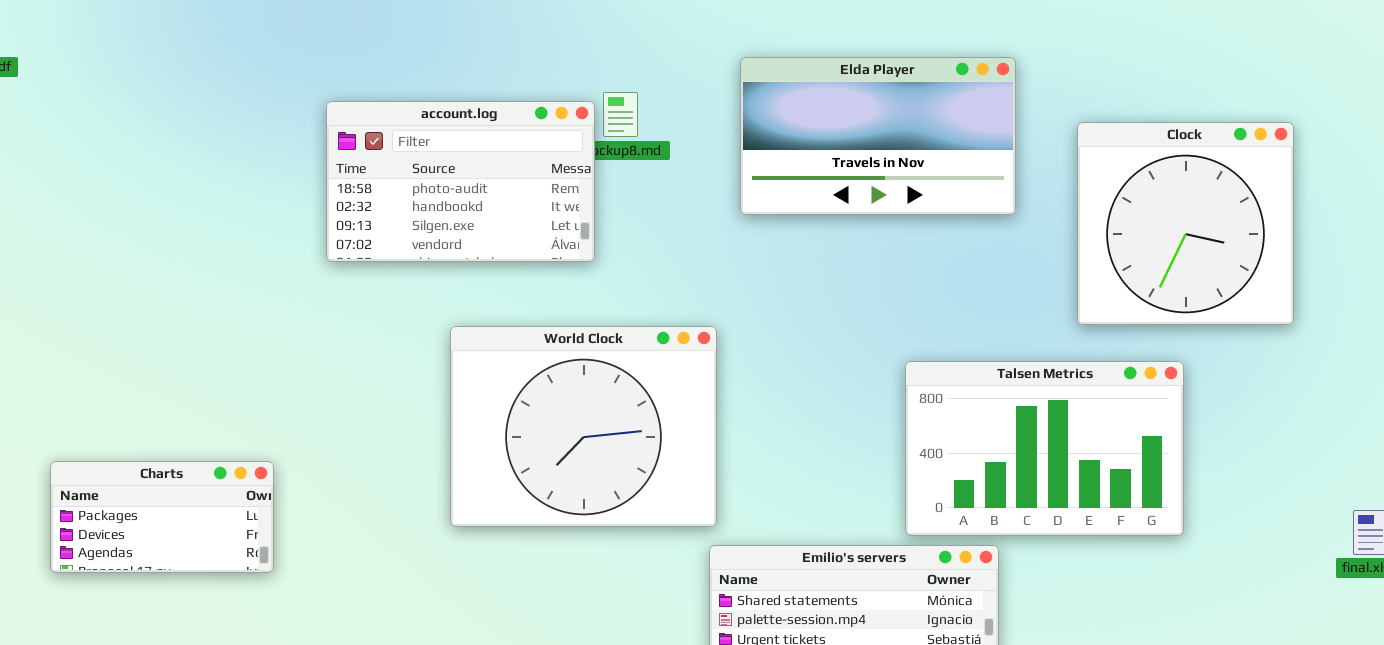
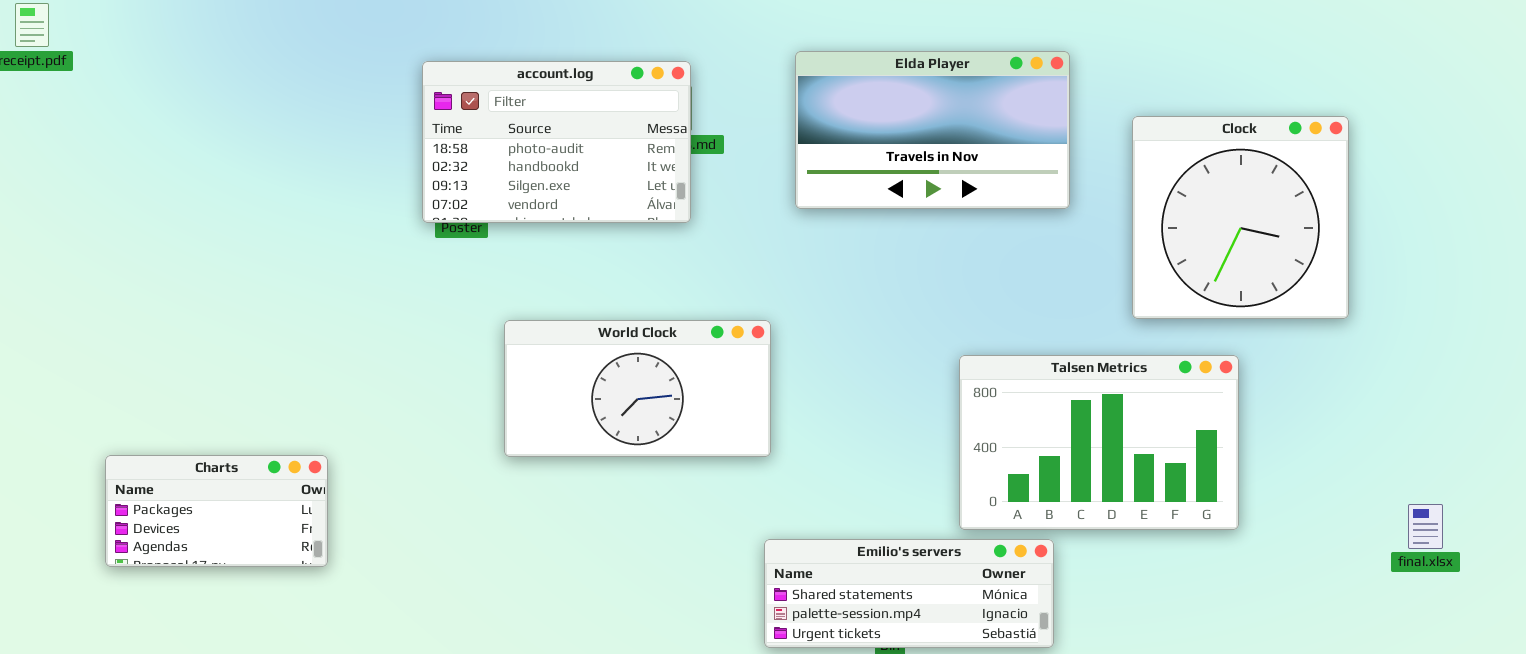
account.log: [326,101,595,262] -> [422,61,691,223], moved
World Clock: [450,326,717,527] -> [504,320,771,457], resized

